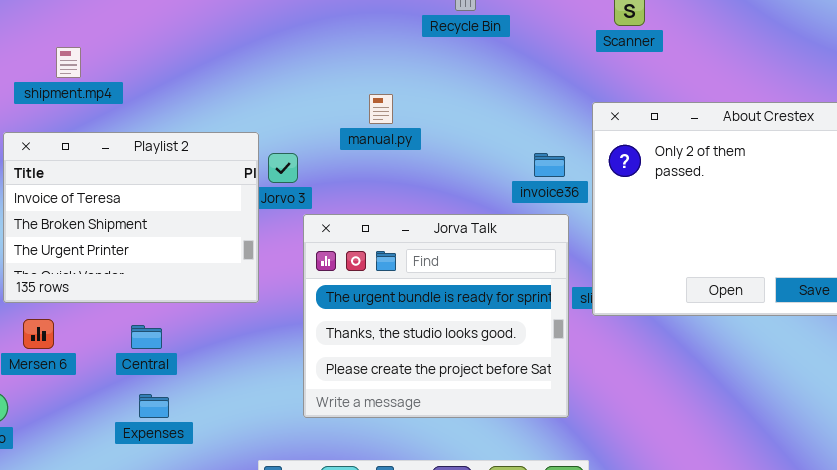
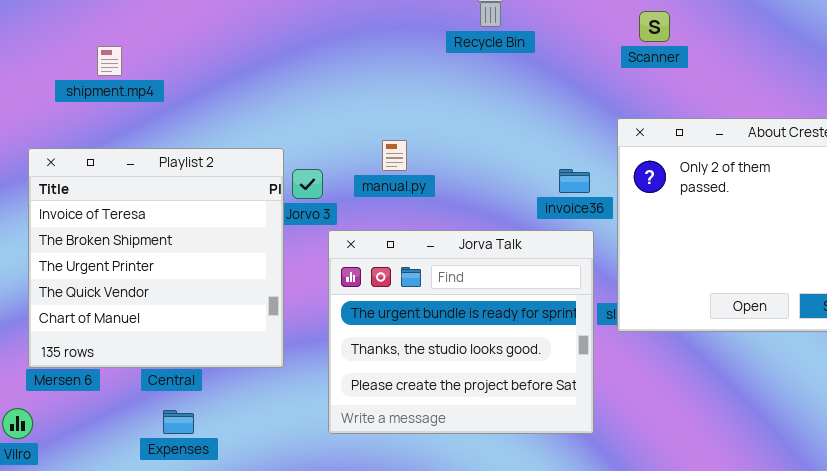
shipment.mp4: [56,47,81,78] -> [97,46,122,76], moved
manual.py: [369,94,393,124] -> [382,140,407,171], moved
Playlist 2: [3,132,259,303] -> [28,148,284,368], resized

